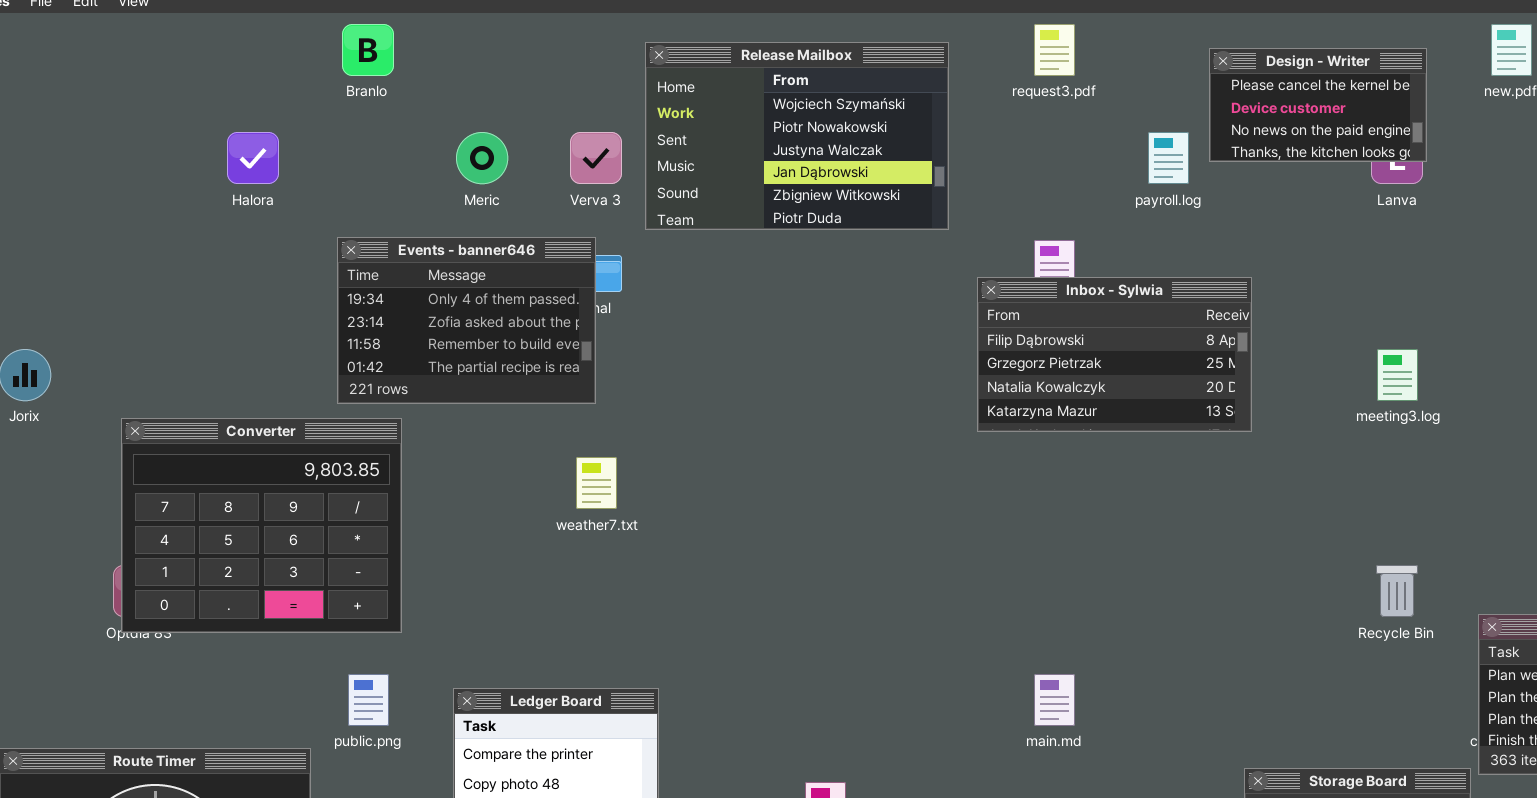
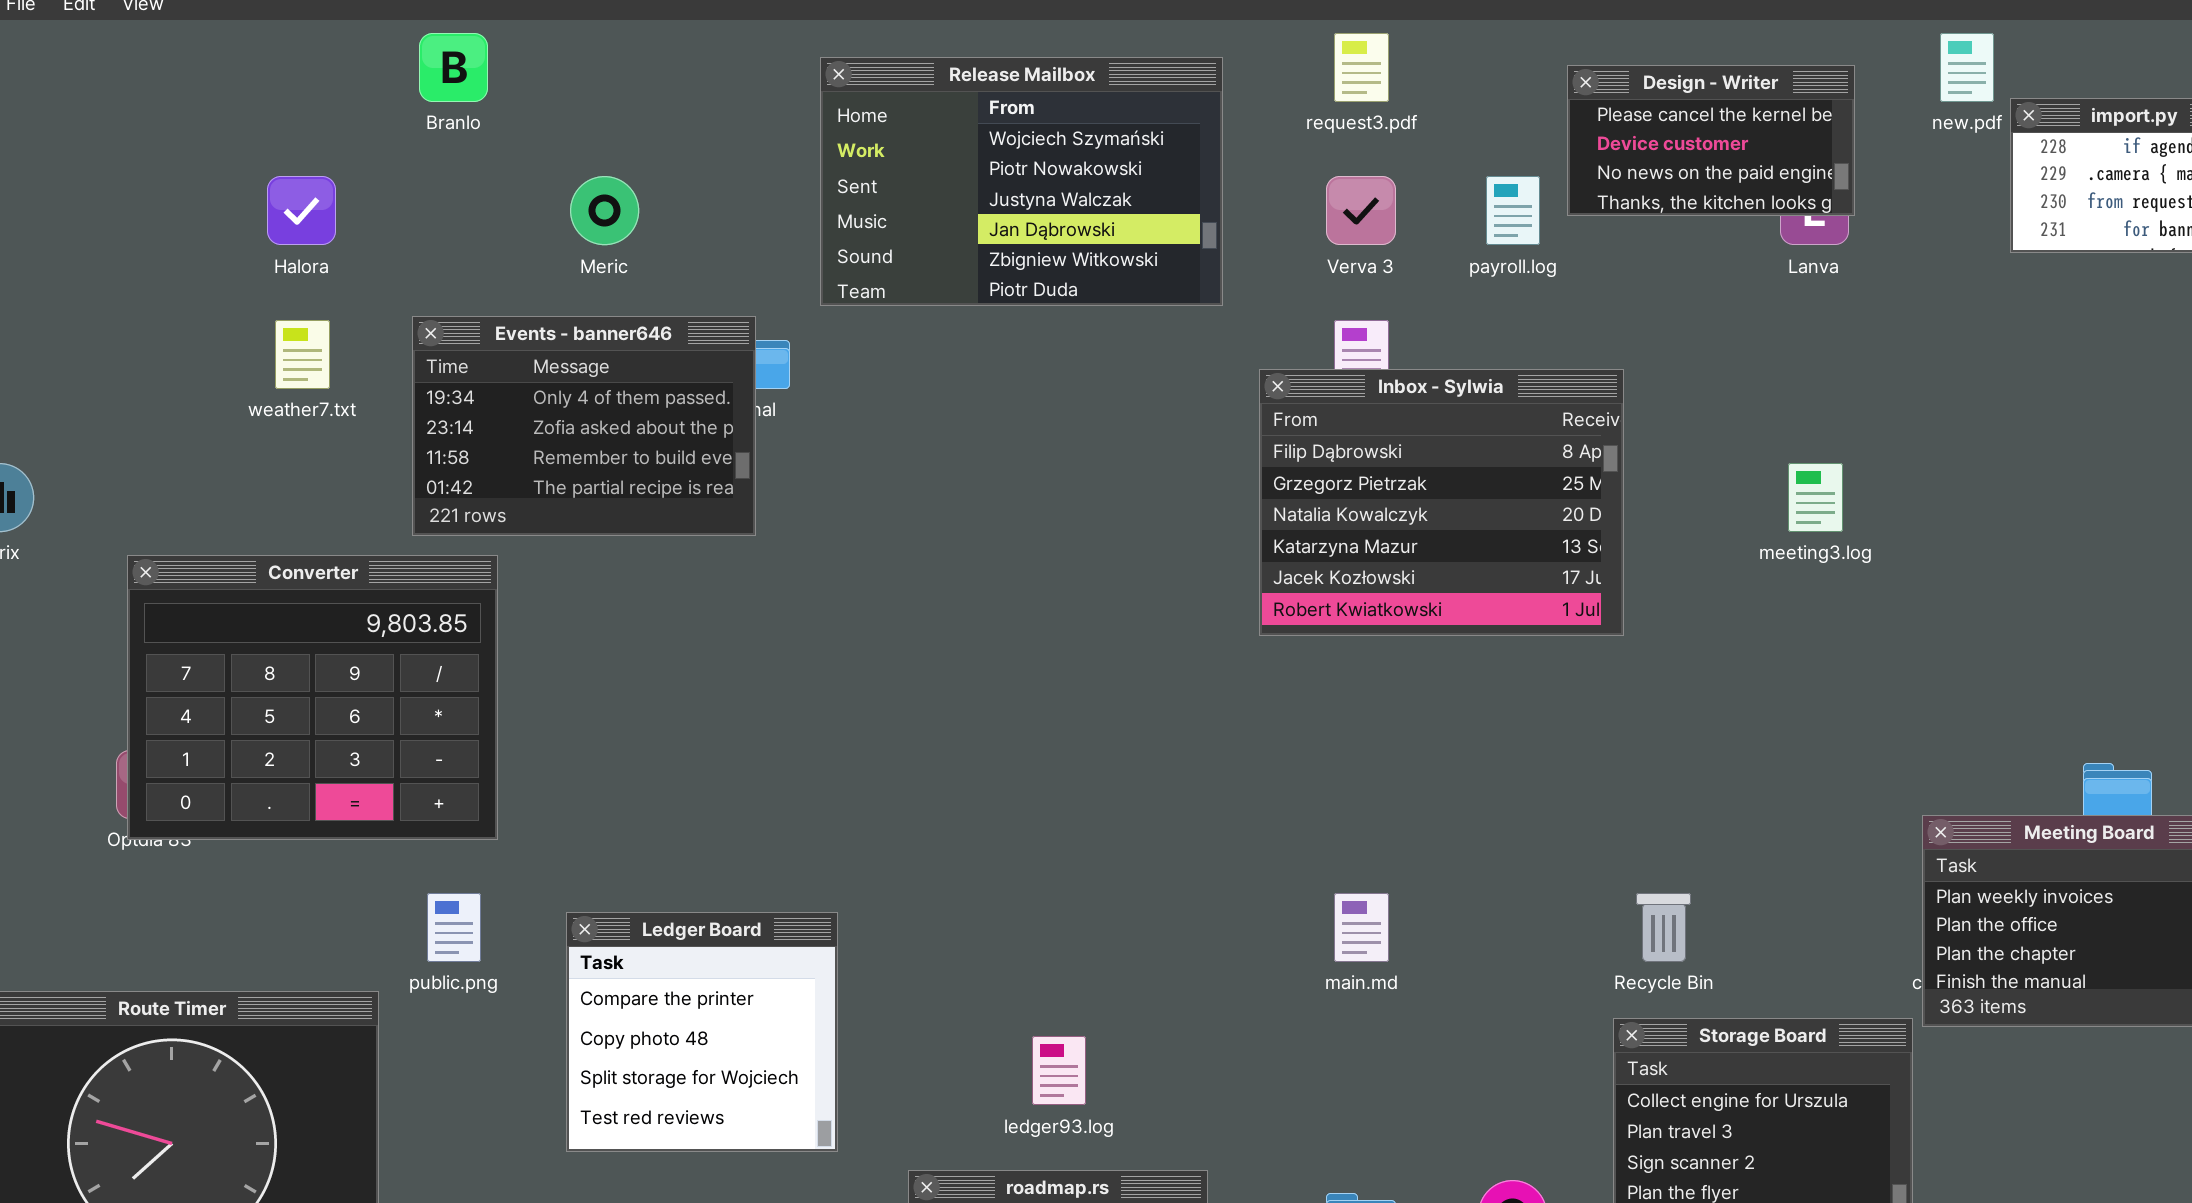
Verva 3: [570,132,622,184] -> [1326,176,1396,245], moved
Inbox - Sylwia: [977,277,1252,432] -> [1259,369,1624,636], resized
weather7.txt: [576,457,617,509] -> [275,320,330,389], moved
Recycle Bin: [1376,565,1418,617] -> [1636,893,1691,962], moved

